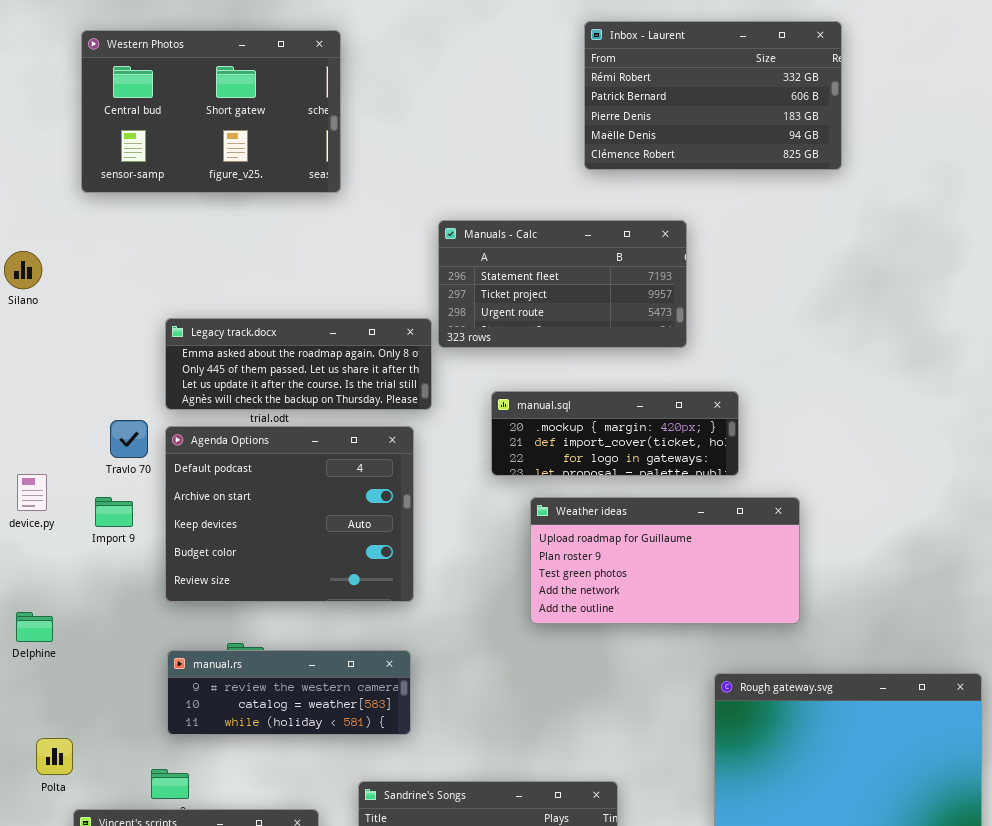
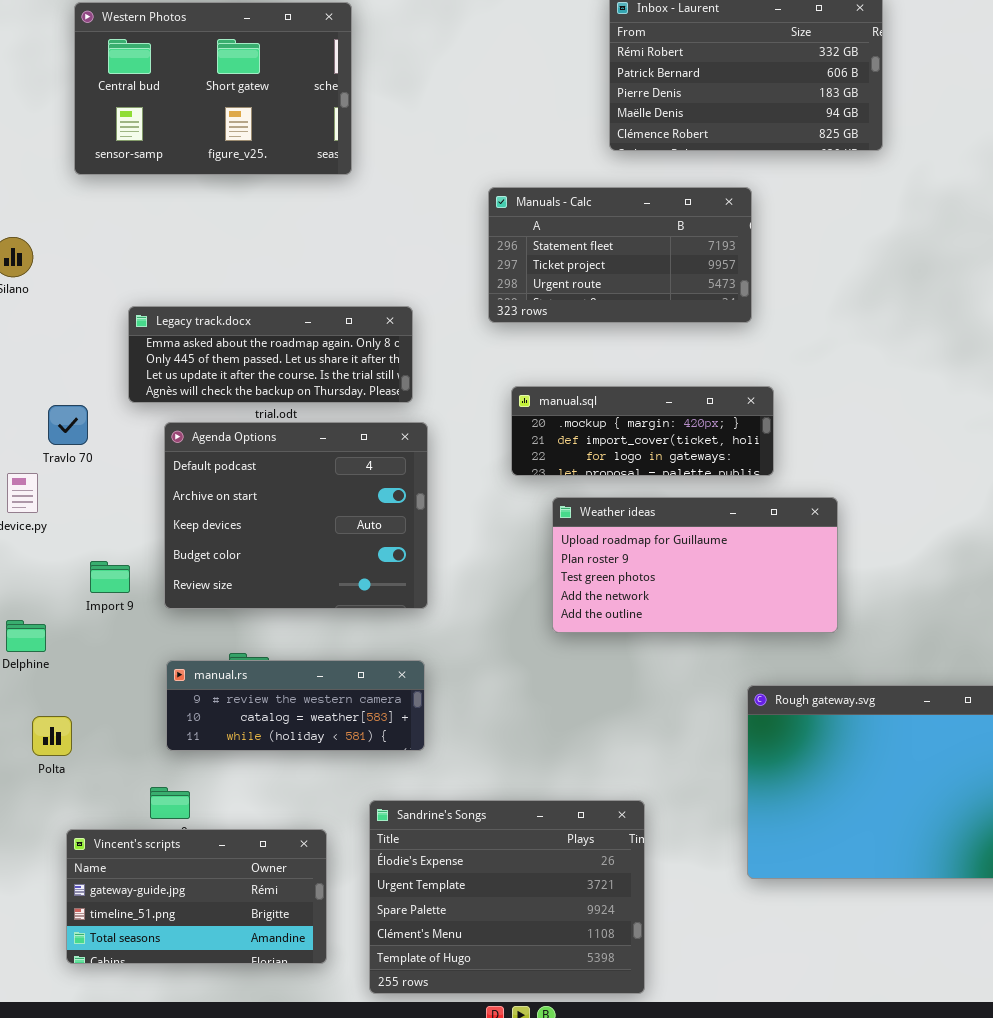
Manuals - Calc: [438,220,687,348] -> [488,187,752,323], moved
Legacy track.docx: [165,318,432,410] -> [128,306,413,403], moved
Travlo 70: [110,420,148,458] -> [48,405,88,445], moved
Import 9: [95,497,133,527] -> [90,561,130,593], moved
Polta: [36,738,73,775] -> [32,716,72,756], moved

